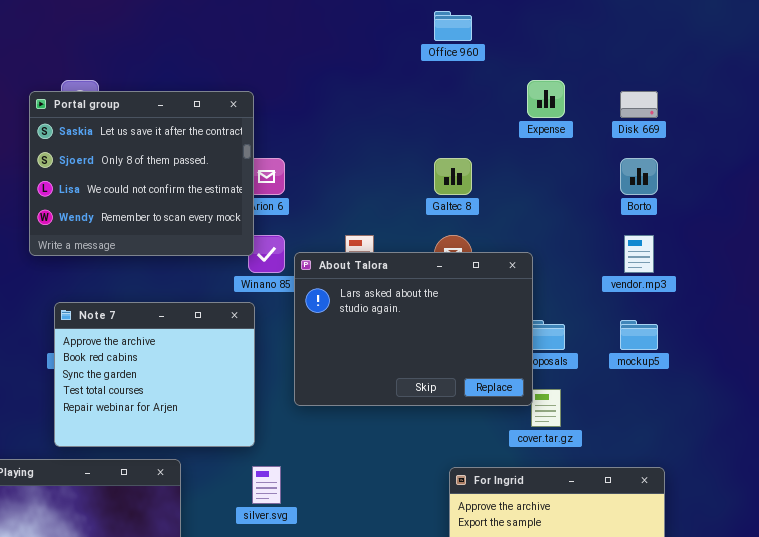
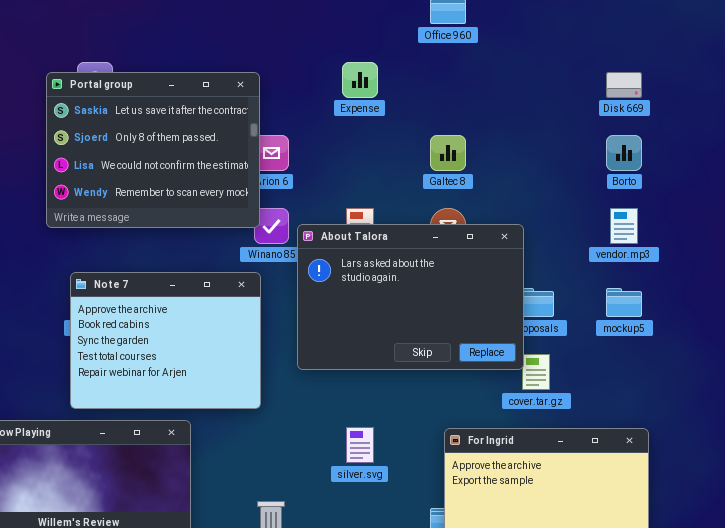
Expense: [527,80,565,118] -> [342,62,378,98], moved
silver.svg: [252,466,281,504] -> [346,427,374,463], moved

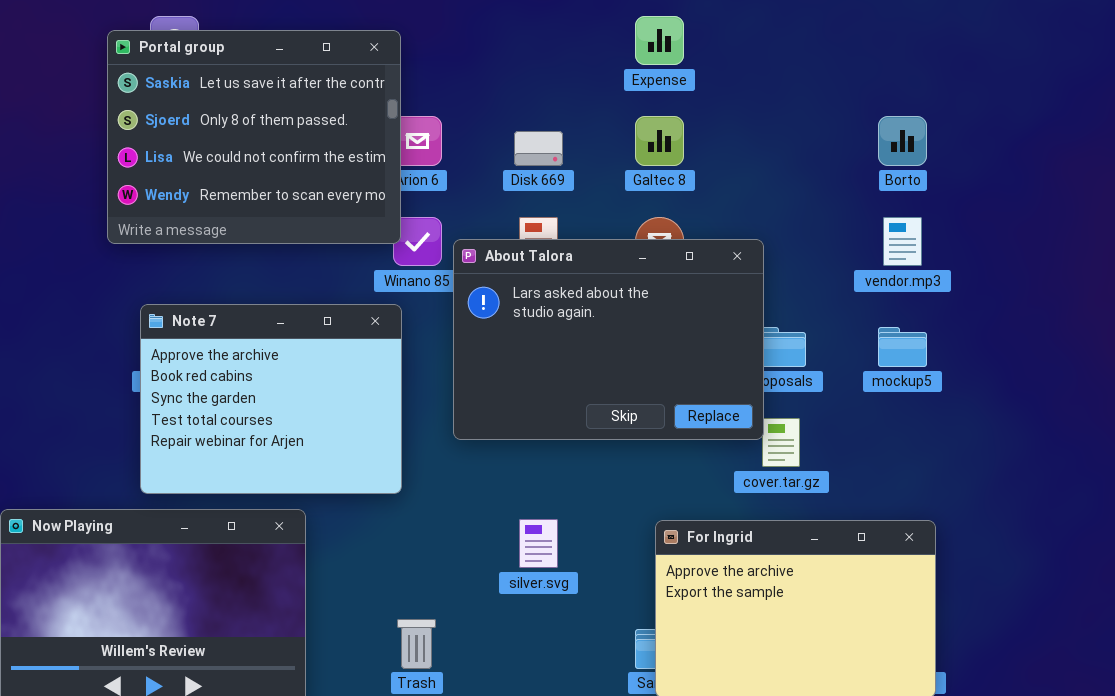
Expense: [342,62,378,98] -> [635,16,684,65], moved
Disk 669: [606,72,642,98] -> [514,131,563,166], moved

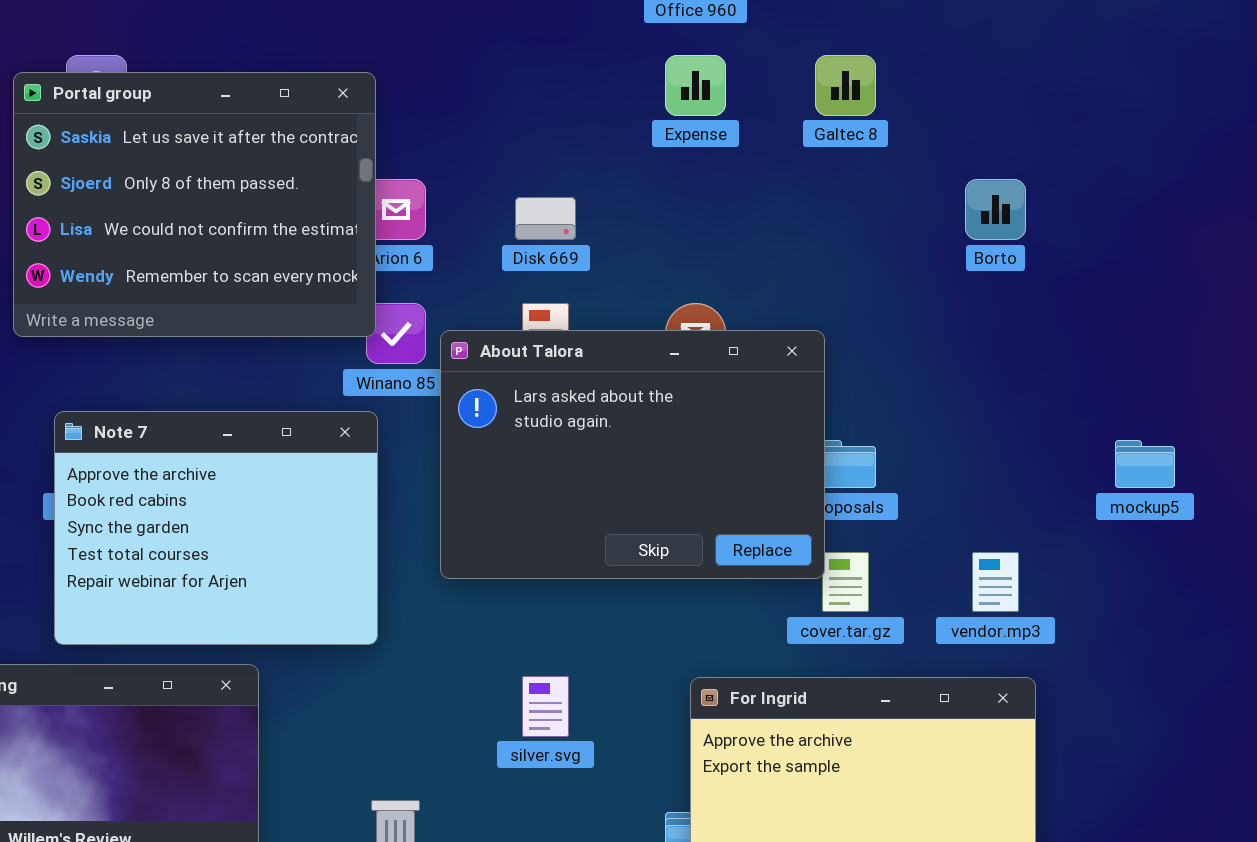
Galtec 8: [635,116,684,166] -> [815,55,876,116], moved
vendor.mp3: [883,217,922,266] -> [972,552,1019,612], moved
mockup5: [878,327,927,367] -> [1115,440,1175,488], moved

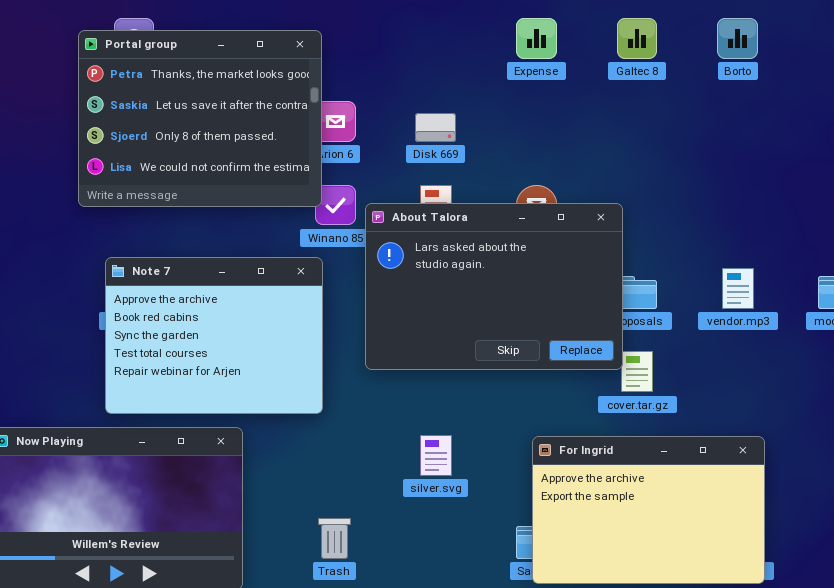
Portal group: [13,72,376,337] -> [78,30,322,207], scrolled up 1 row
Borto: [965,179,1026,240] -> [717,18,758,59], moved
vendor.mp3: [972,552,1019,612] -> [722,268,754,309], moved

